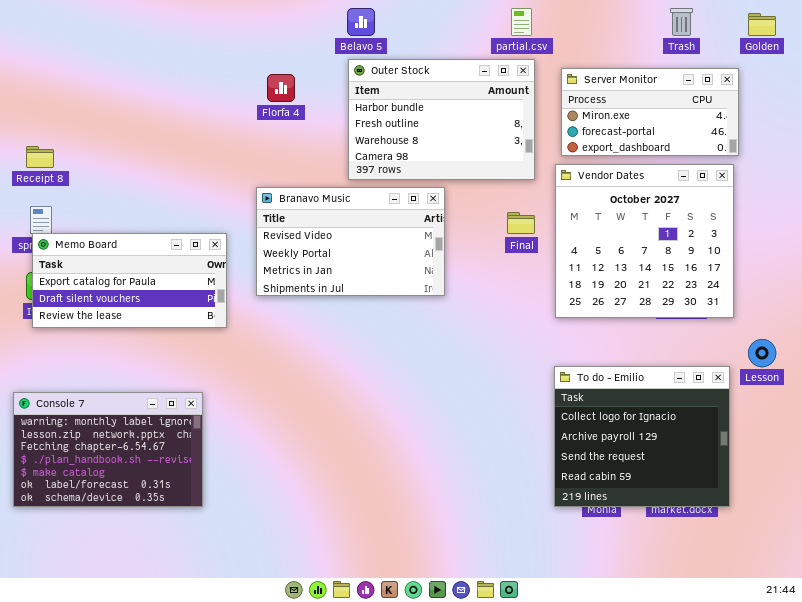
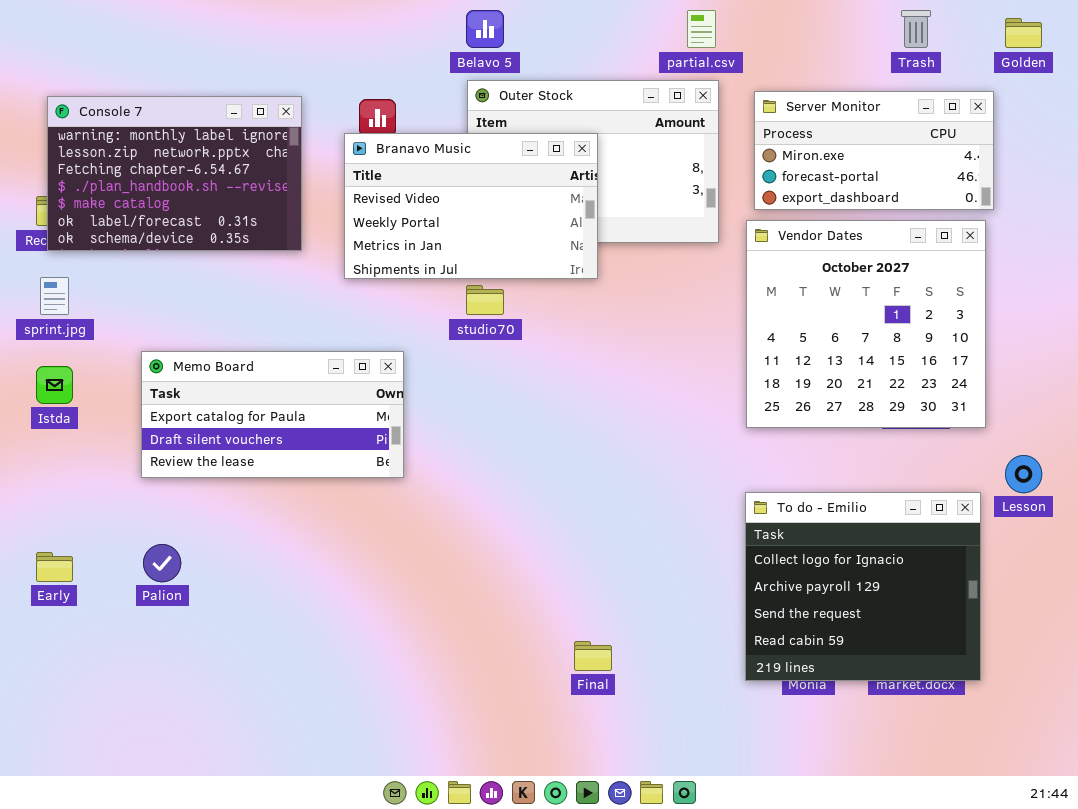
Branavo Music: [256,187,445,296] -> [344,133,598,279], moved
Final: [507,212,535,234] -> [574,641,612,671], moved
Memo Board: [32,233,227,328] -> [141,351,404,478], moved
Console 7: [13,392,203,507] -> [47,96,302,251], moved

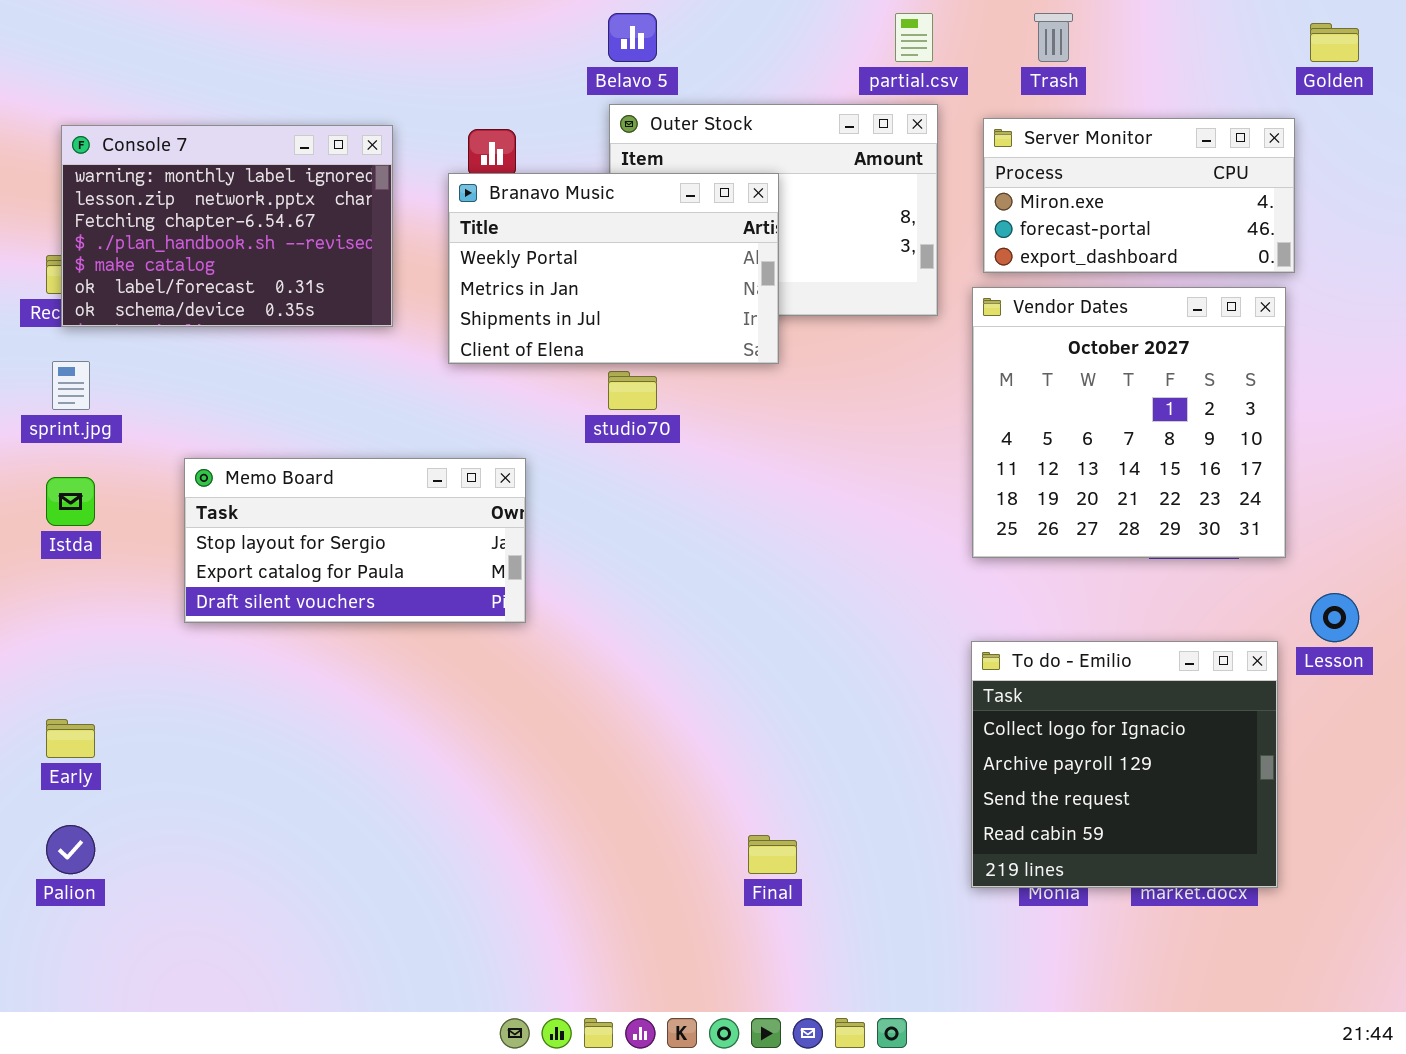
Trash: [901,10,931,48] -> [1034,13,1073,62], moved
Branavo Music: [344,133,598,279] -> [448,173,779,364], scrolled down 1 row
Memo Board: [141,351,404,478] -> [184,458,526,623], scrolled up 1 row
Palion: [143,544,181,582] -> [46,825,95,874], moved

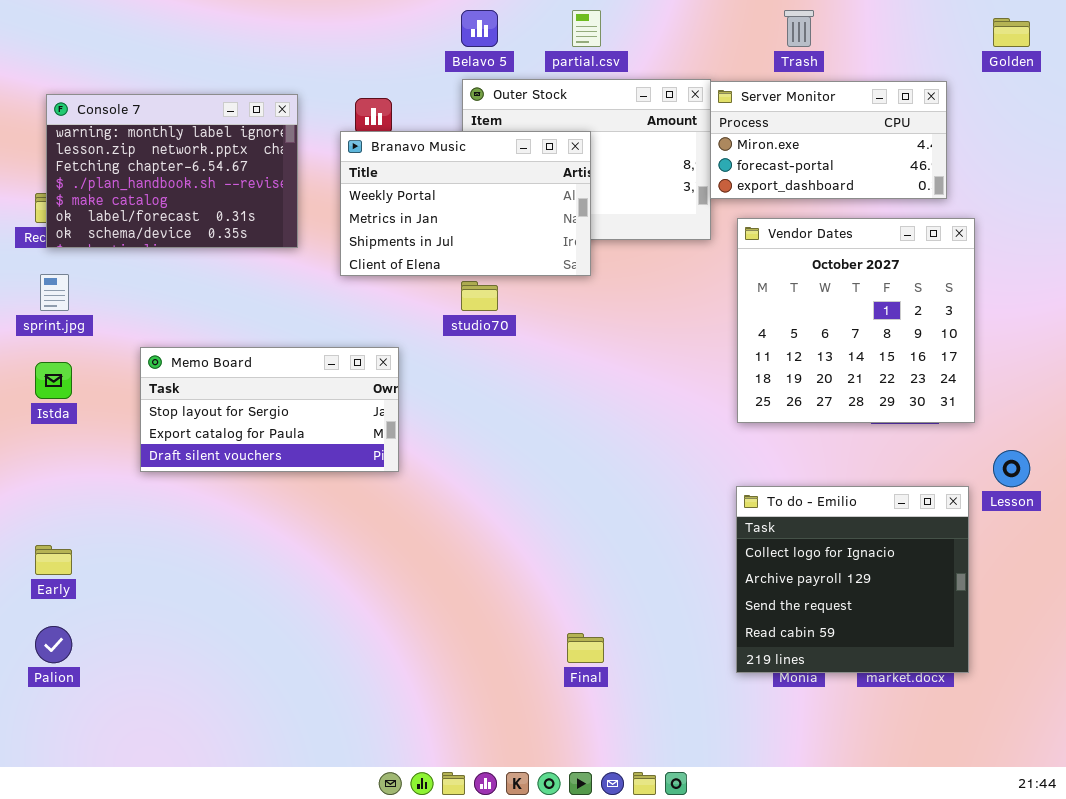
partial.csv: [895,13,933,62] -> [572,10,601,47], moved
Server Monitor: [983,118,1295,273] -> [710,81,947,199], moved

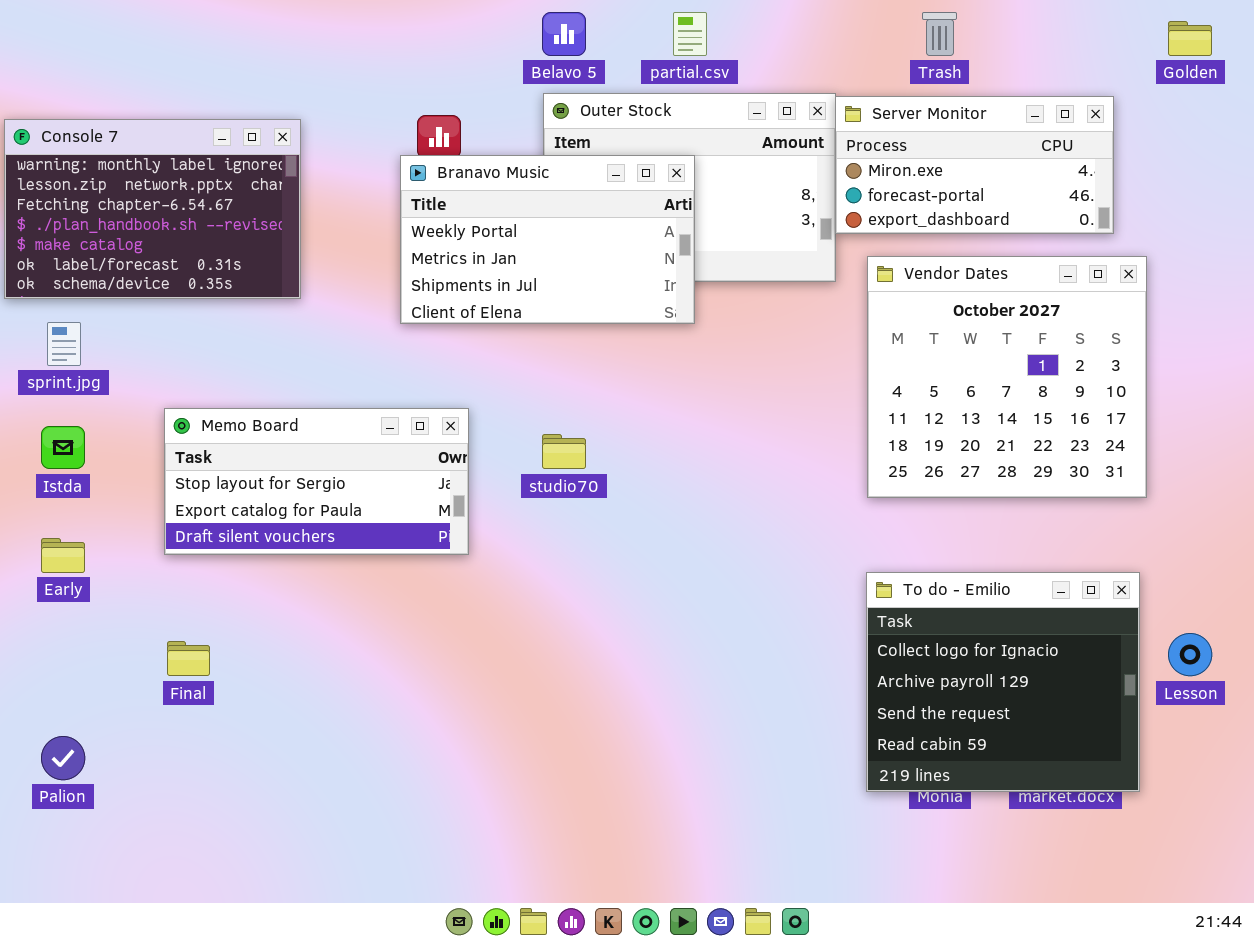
Console 7: [46,94,298,248] -> [4,119,301,299], moved
studio70: [461,281,498,311] -> [542,434,586,469], moved
Lesson: [993,450,1030,487] -> [1168,633,1212,676], moved
Early: [35,545,72,575] -> [41,538,85,573], moved
Final: [567,633,604,663] -> [167,641,210,676], moved

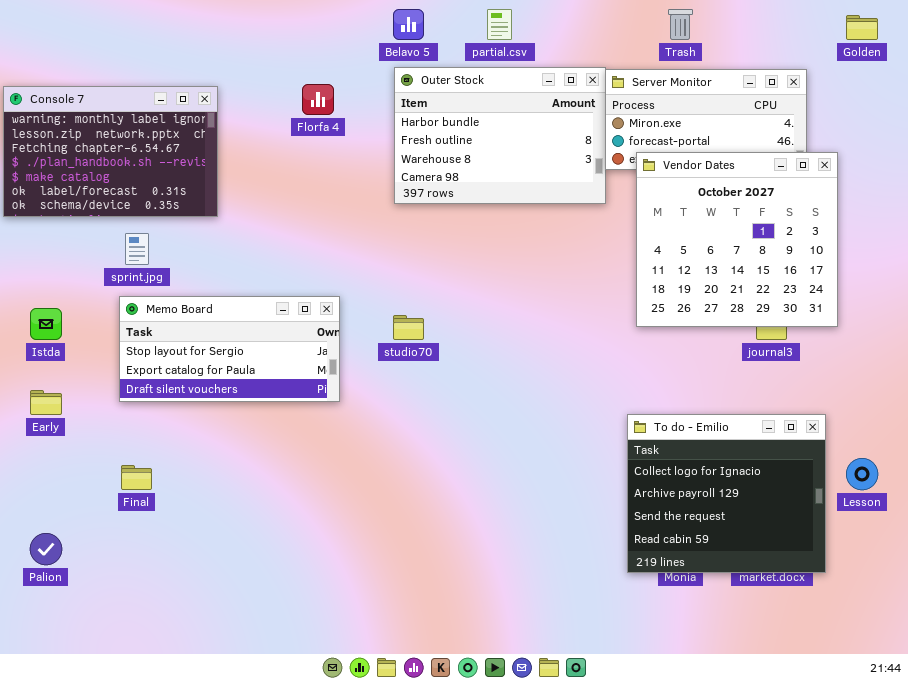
Branavo Music: [400,155,695,324] -> none, closed
Vendor Dates: [867,256,1147,498] -> [636,152,838,327], moved
sprint.jpg: [47,322,81,366] -> [125,233,149,265], moved

